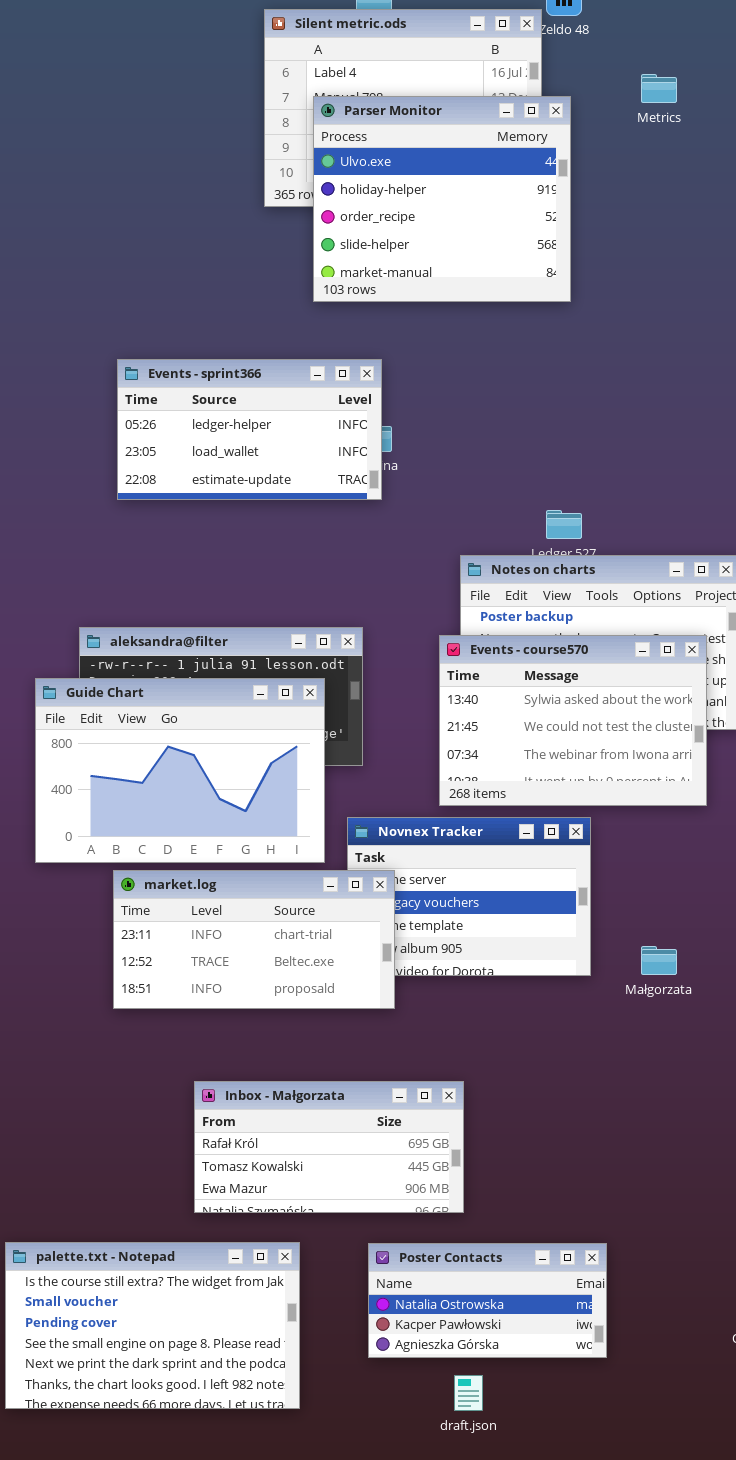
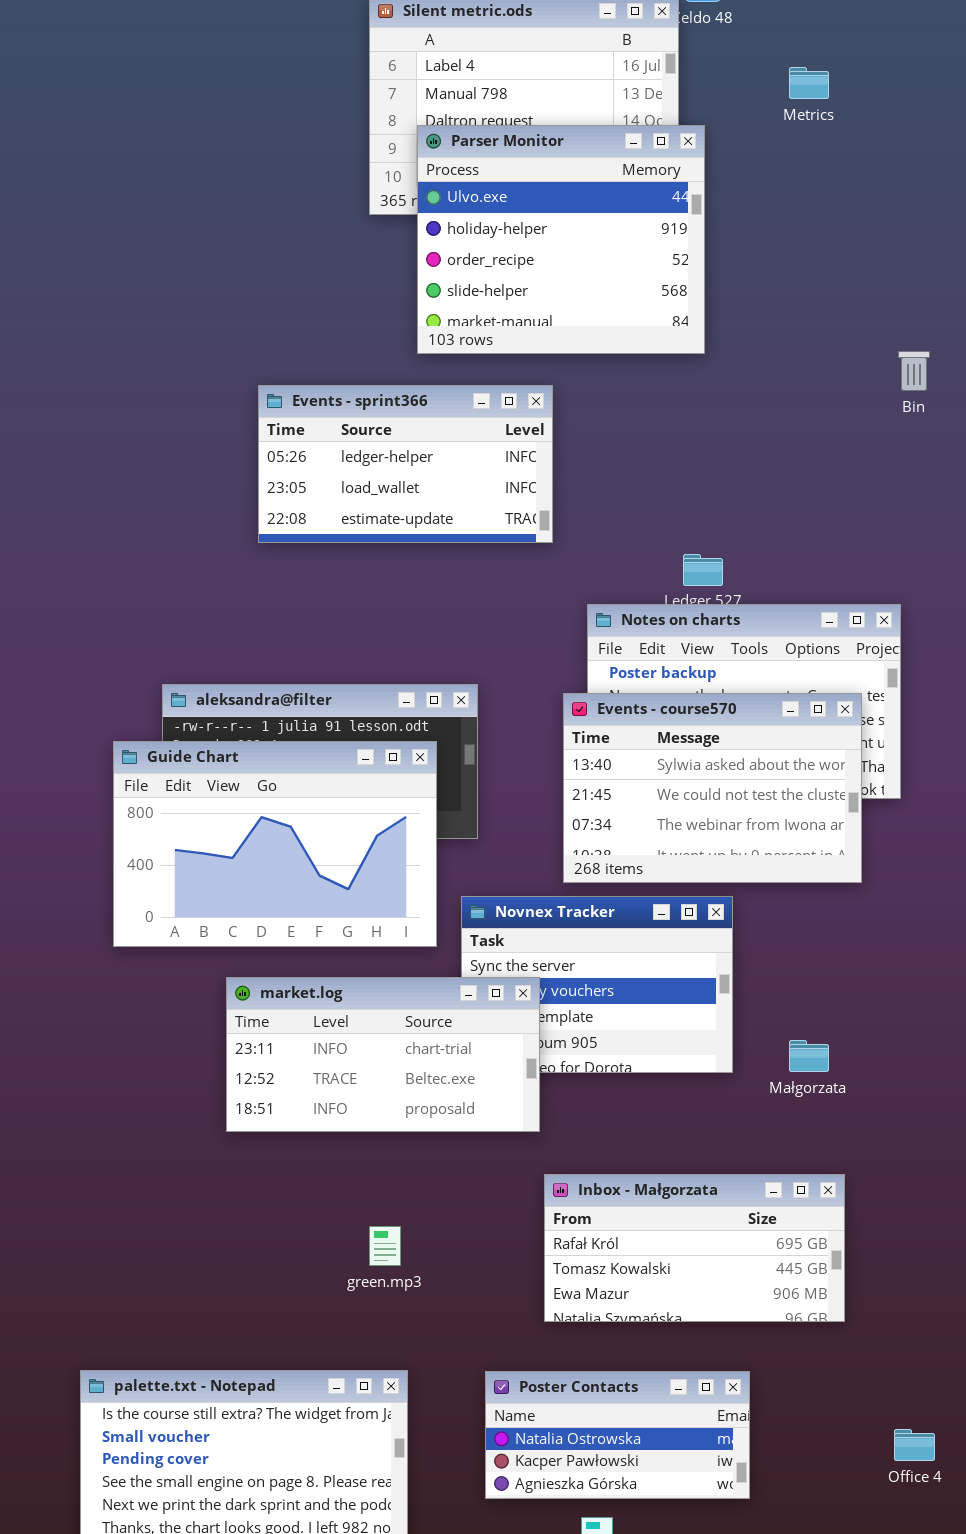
Parser Monitor: [313,96,571,302] -> [417,125,705,354], moved
Events - sprint366: [117,359,382,500] -> [258,385,553,543], moved
market.log: [113,870,395,1009] -> [226,977,540,1132], moved
Inbox - Małgorzata: [194,1081,464,1213] -> [544,1174,845,1322], moved

